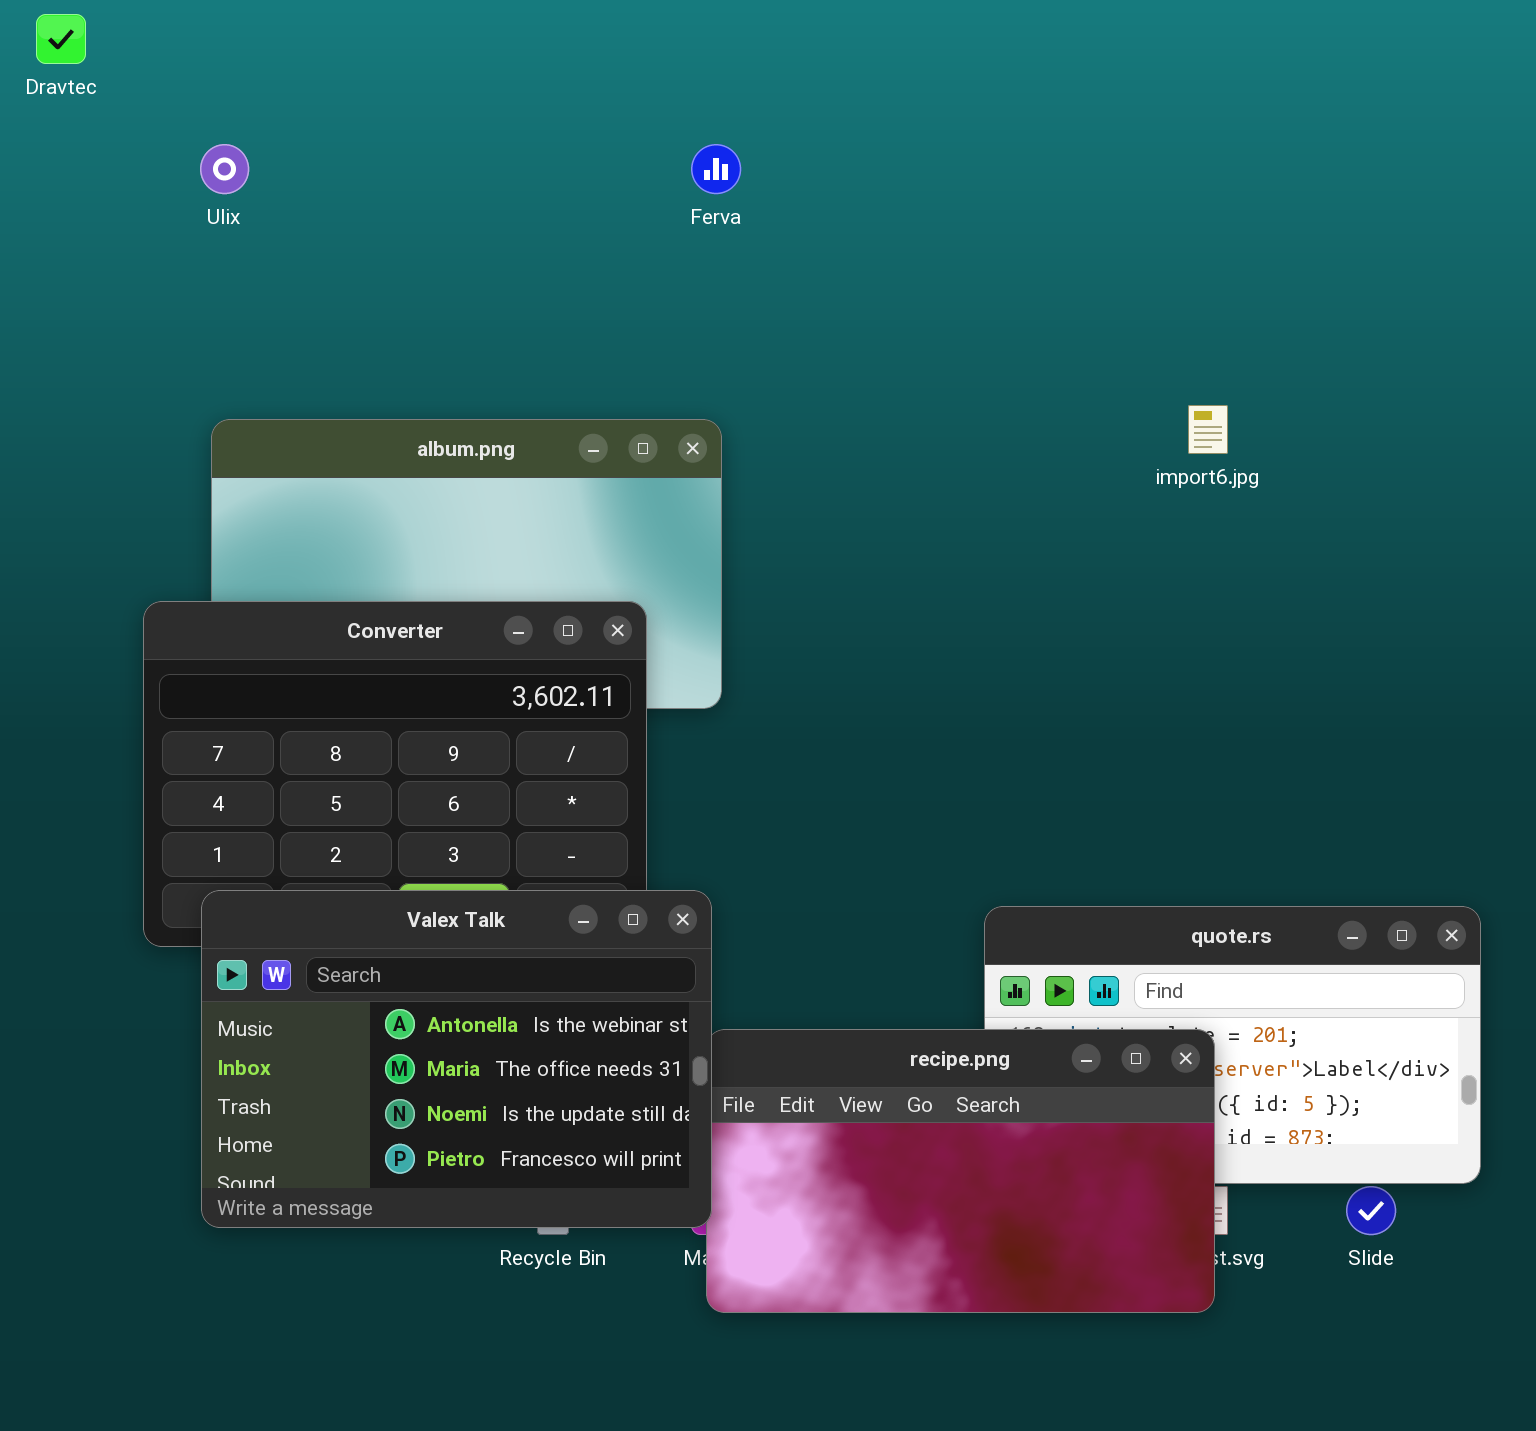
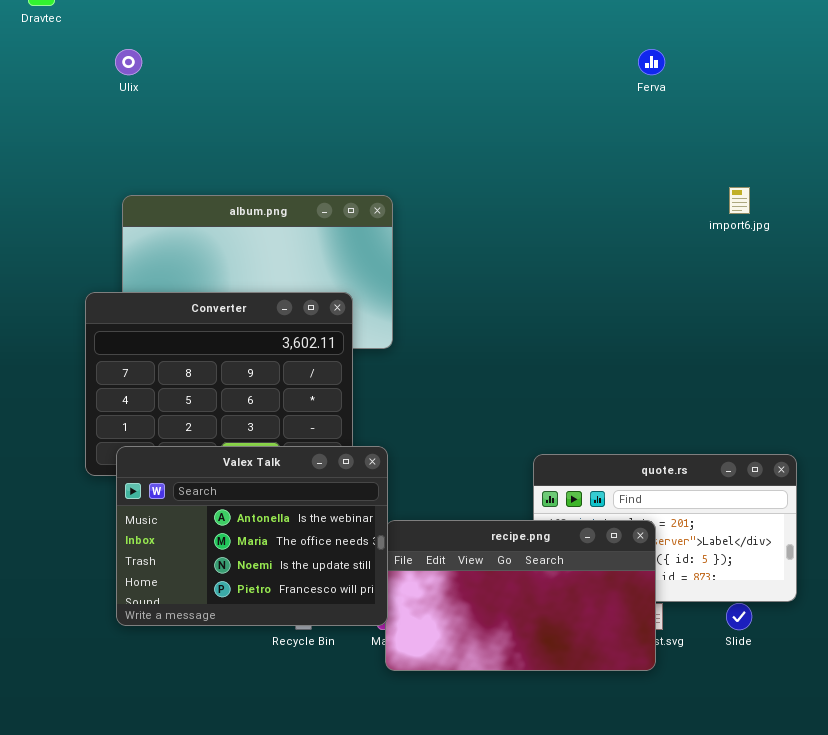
Ferva: [691,144,741,194] -> [638,49,665,75], moved
import6.jpg: [1188,405,1228,454] -> [729,187,750,214], moved

